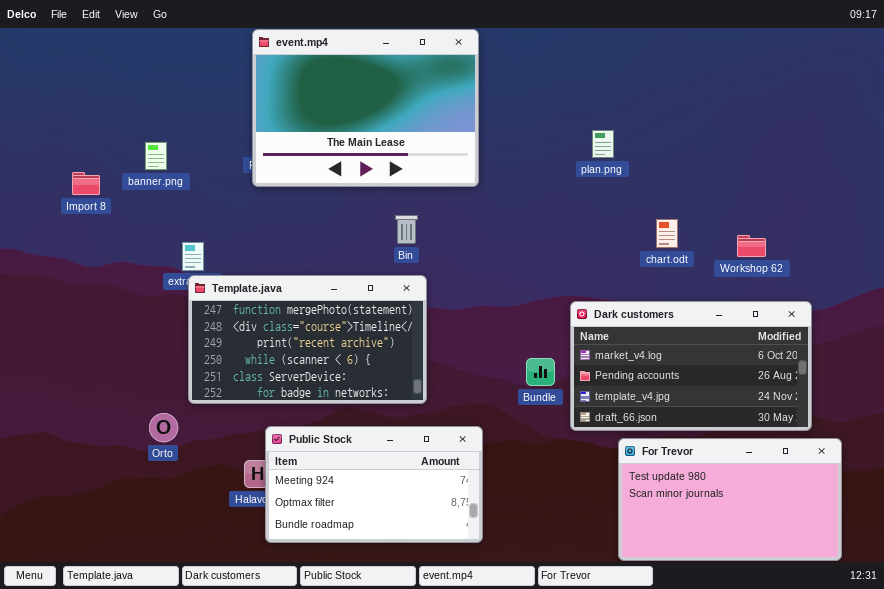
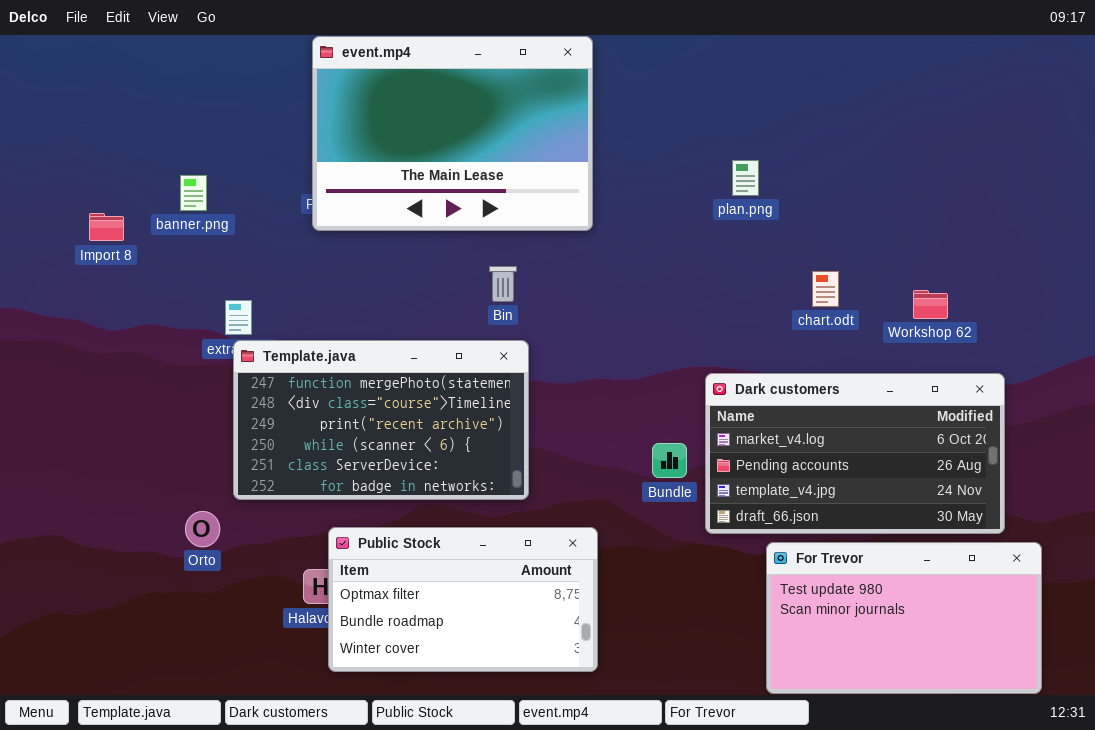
Public Stock: [265,426,483,543] -> [328,527,598,672], scrolled down 1 row

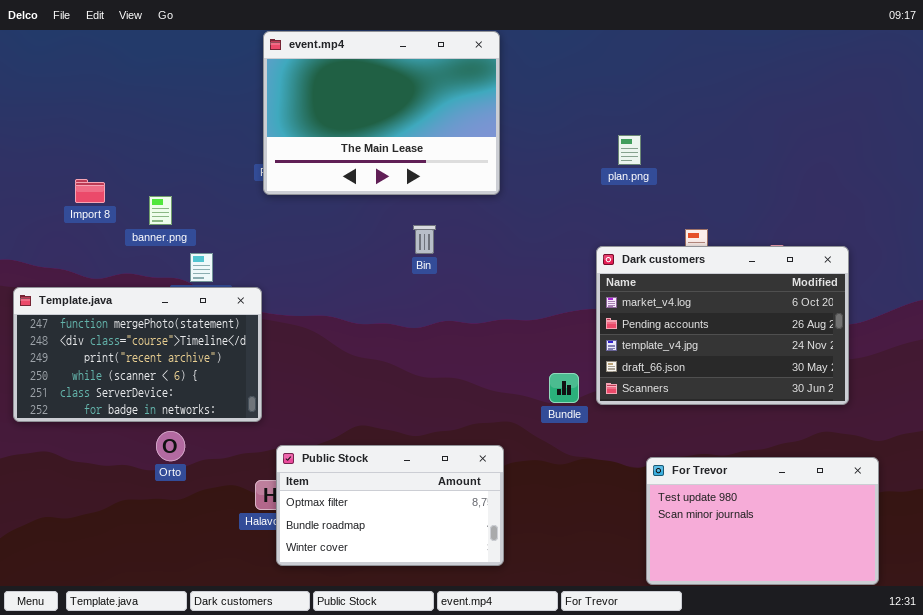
banner.png: [180,175,207,211] -> [149,196,172,225], moved
Template.java: [233,340,529,500] -> [13,287,262,422], moved
Dark customers: [705,373,1005,534] -> [596,246,849,405], moved, resized

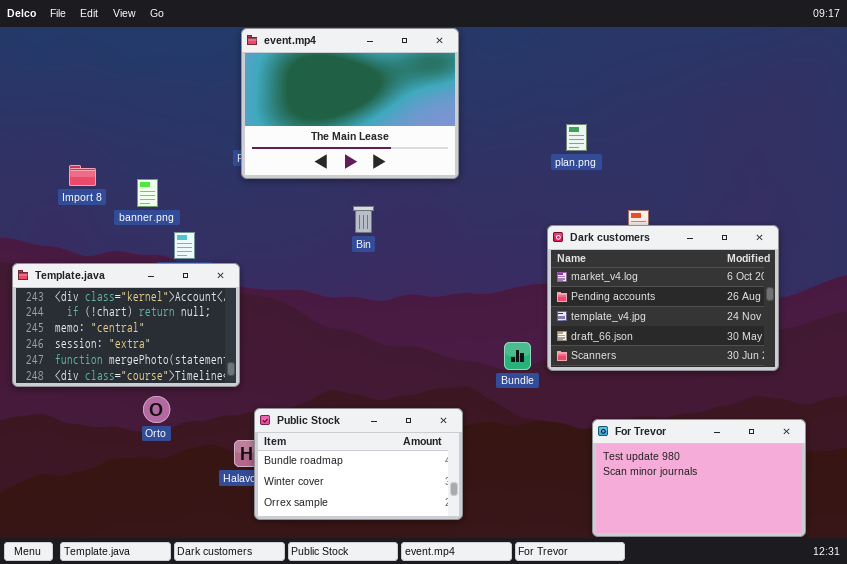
Bin: [413,225,436,254] -> [353,206,374,233], moved
Template.java: [13,287,262,422] -> [12,263,240,387], scrolled up 4 rows
Public Stock: [276,445,504,566] -> [254,408,463,520], scrolled down 1 row

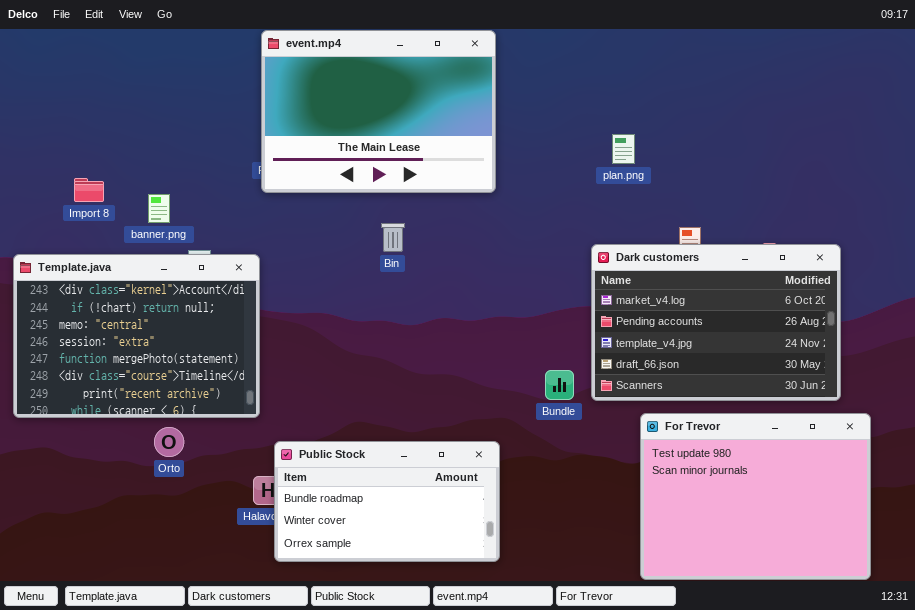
Template.java: [12,263,240,387] -> [13,254,260,418], resized
For Trevor: [592,419,806,537] -> [640,413,871,580], resized

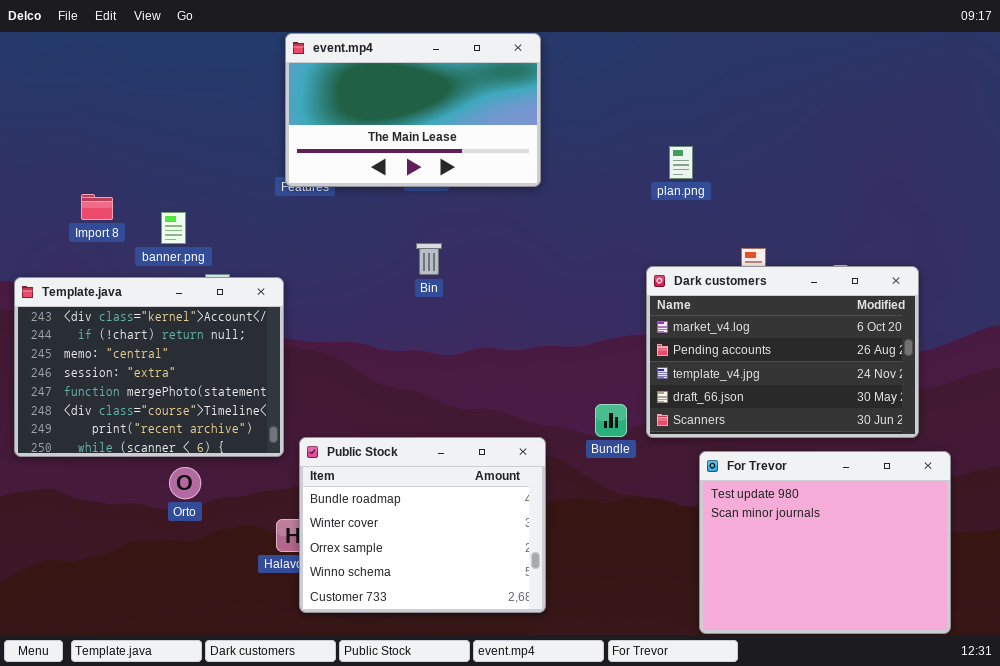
event.mp4: [261,30,496,193] -> [285,33,541,187], resized
Public Stock: [274,441,500,562] -> [299,437,546,613], resized

